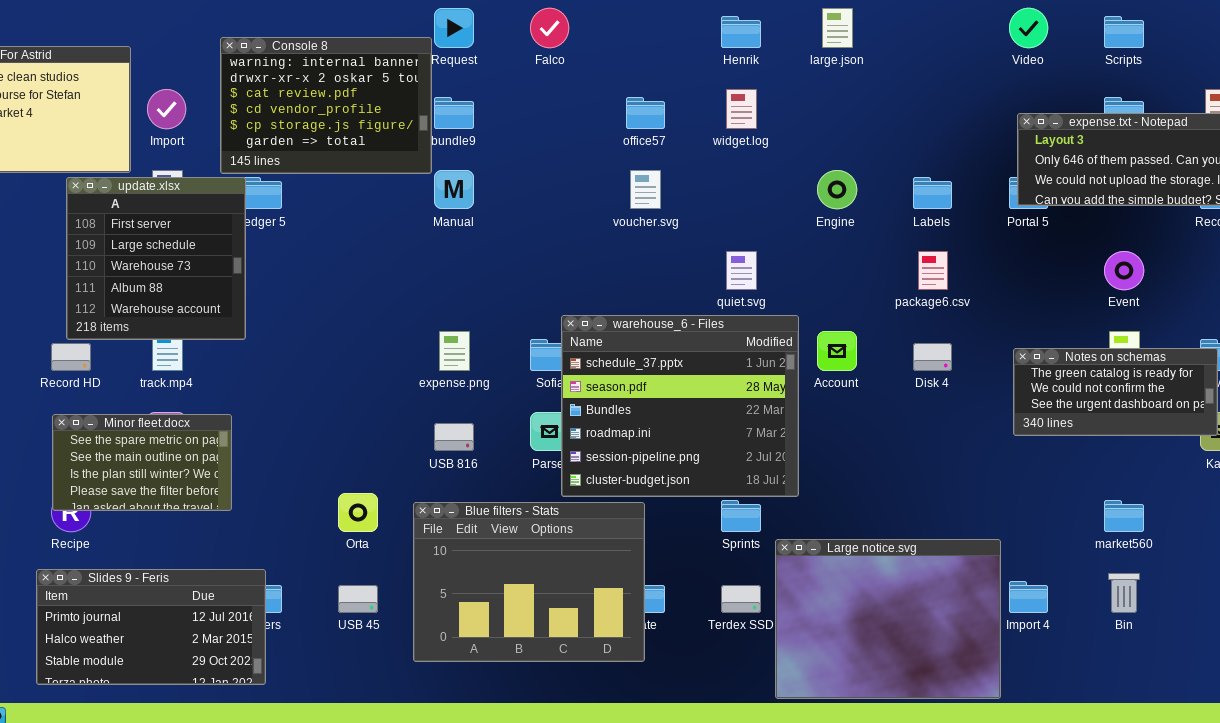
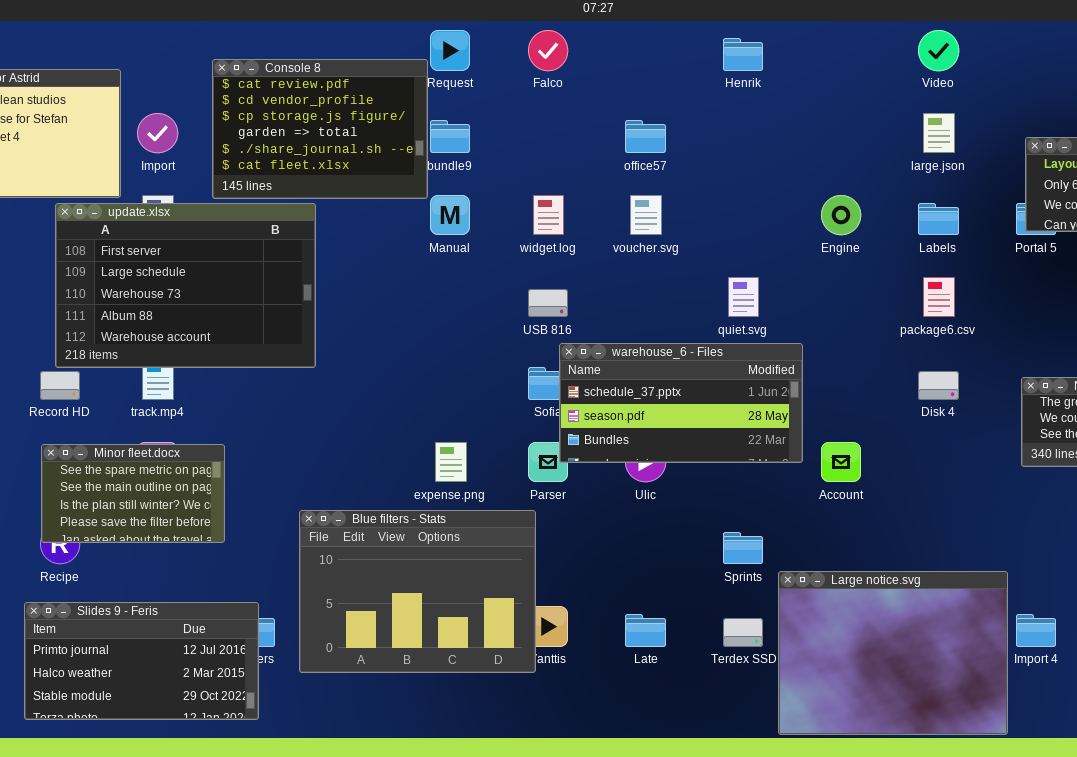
large.json: [822,8,853,48] -> [923,113,955,153], moved
Video: [1009,8,1048,48] -> [918,30,959,71], moved
Console 8: [220,37,432,174] -> [212,59,428,199], scrolled down 2 rows
widget.log: [726,89,757,129] -> [533,195,564,235], moved
update.xlsx: [66,177,246,340] -> [55,203,316,368], resized
warehouse_6 - Files: [561,315,799,497] -> [559,343,803,463], resized
expense.png: [439,331,470,371] -> [435,442,467,482], moved
Account: [817,331,857,371] -> [821,442,861,482], moved
USB 816: [434,423,474,451] -> [528,289,568,317], moved
Blue filters - Stats: [413,502,645,662] -> [299,510,536,673], moved

